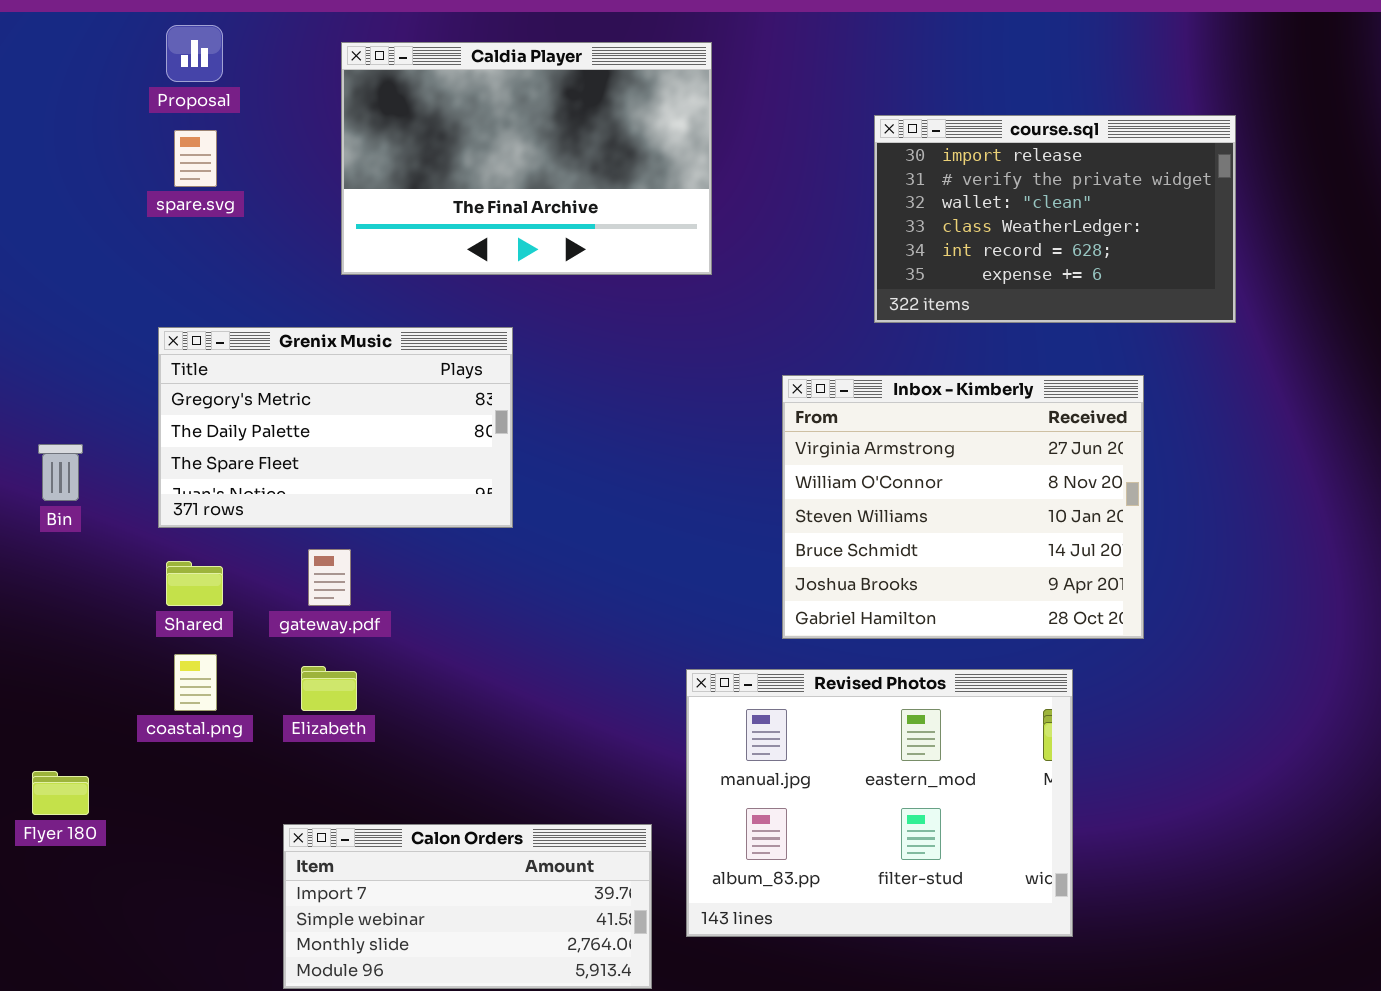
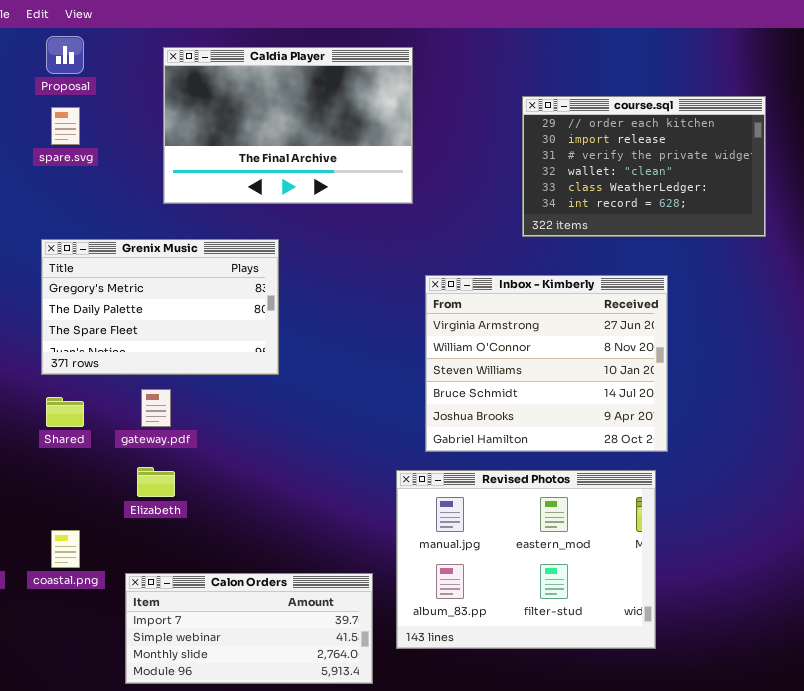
course.sql: [874,115,1236,323] -> [522,96,766,237], scrolled up 1 row
Inbox - Kimberly: [782,375,1144,639] -> [425,275,668,452], moved
coastal.png: [174,654,217,711] -> [51,530,80,568], moved

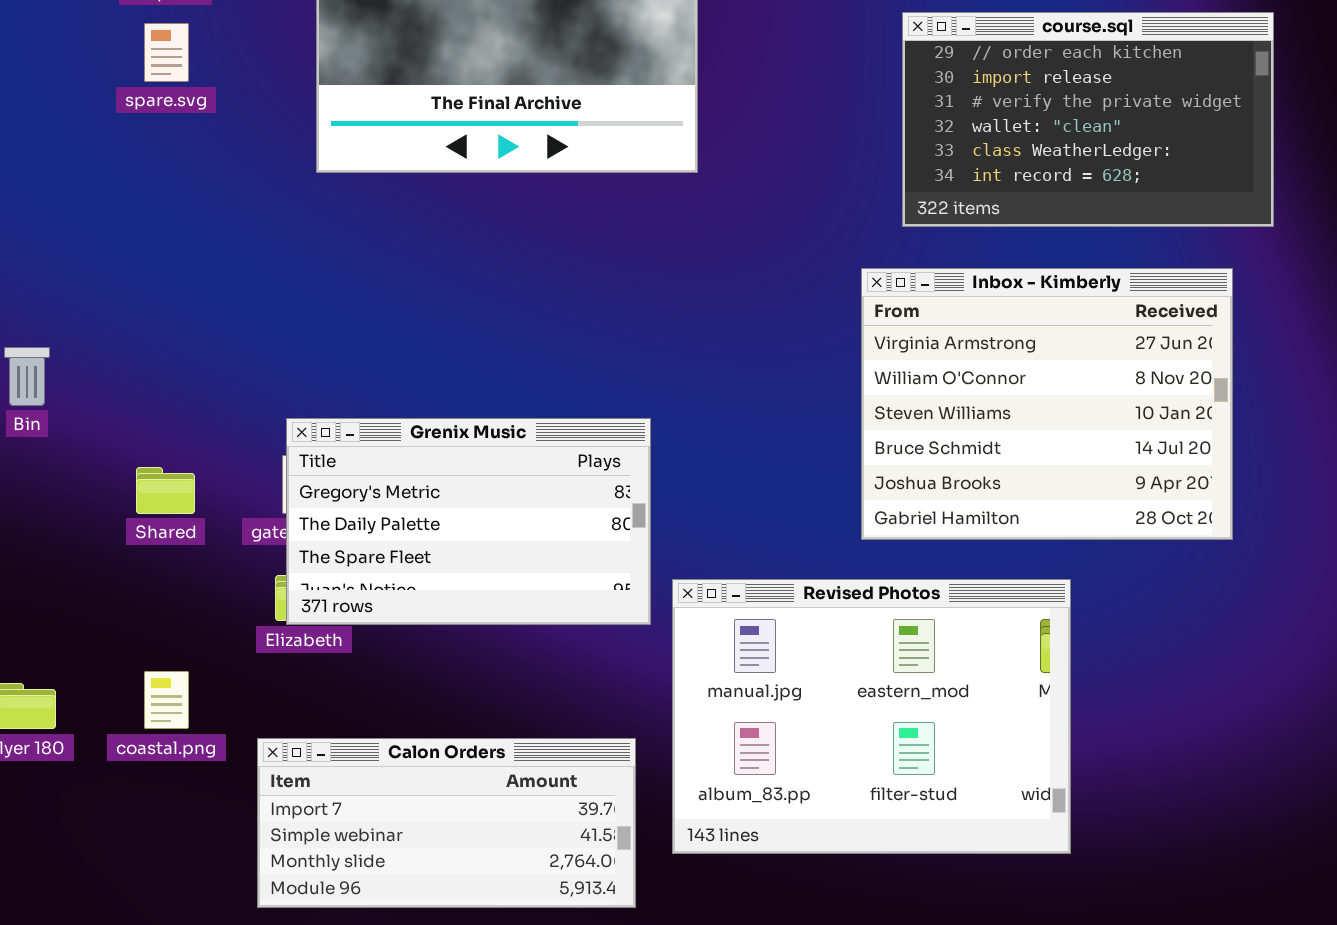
course.sql: [522,96,766,237] -> [902,12,1274,227], moved
Grenix Music: [41,239,279,375] -> [286,418,651,625], moved
Inbox - Kimberly: [425,275,668,452] -> [861,268,1233,540], moved

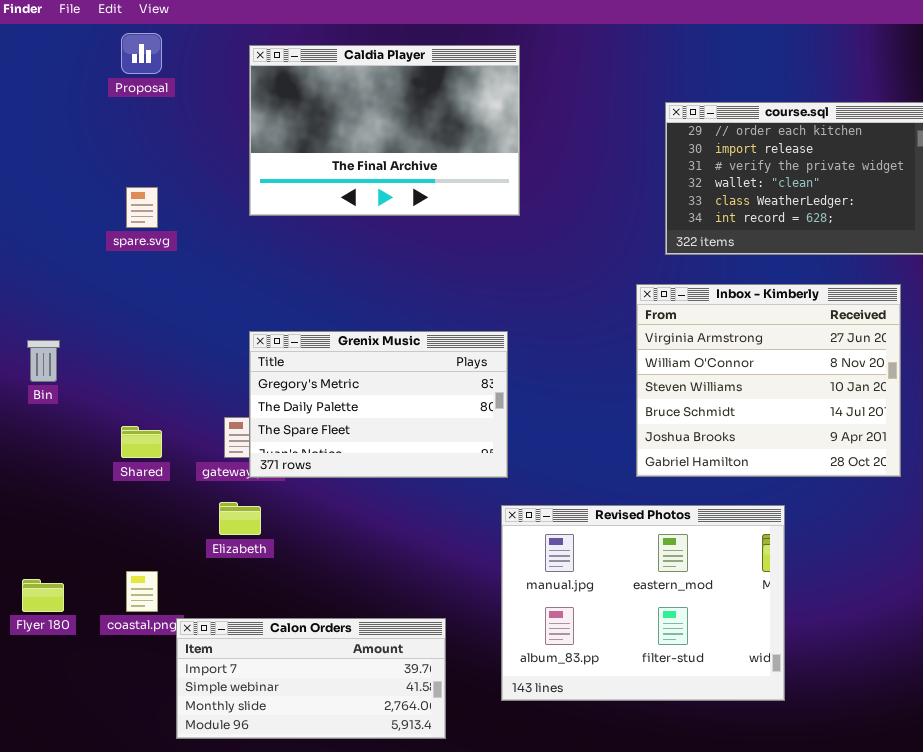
spare.svg: [144,23,189,82] -> [126,187,158,228], moved
Grenix Music: [286,418,651,625] -> [249,331,508,478], moved
Calon Orders: [257,738,636,908] -> [176,618,446,739], moved

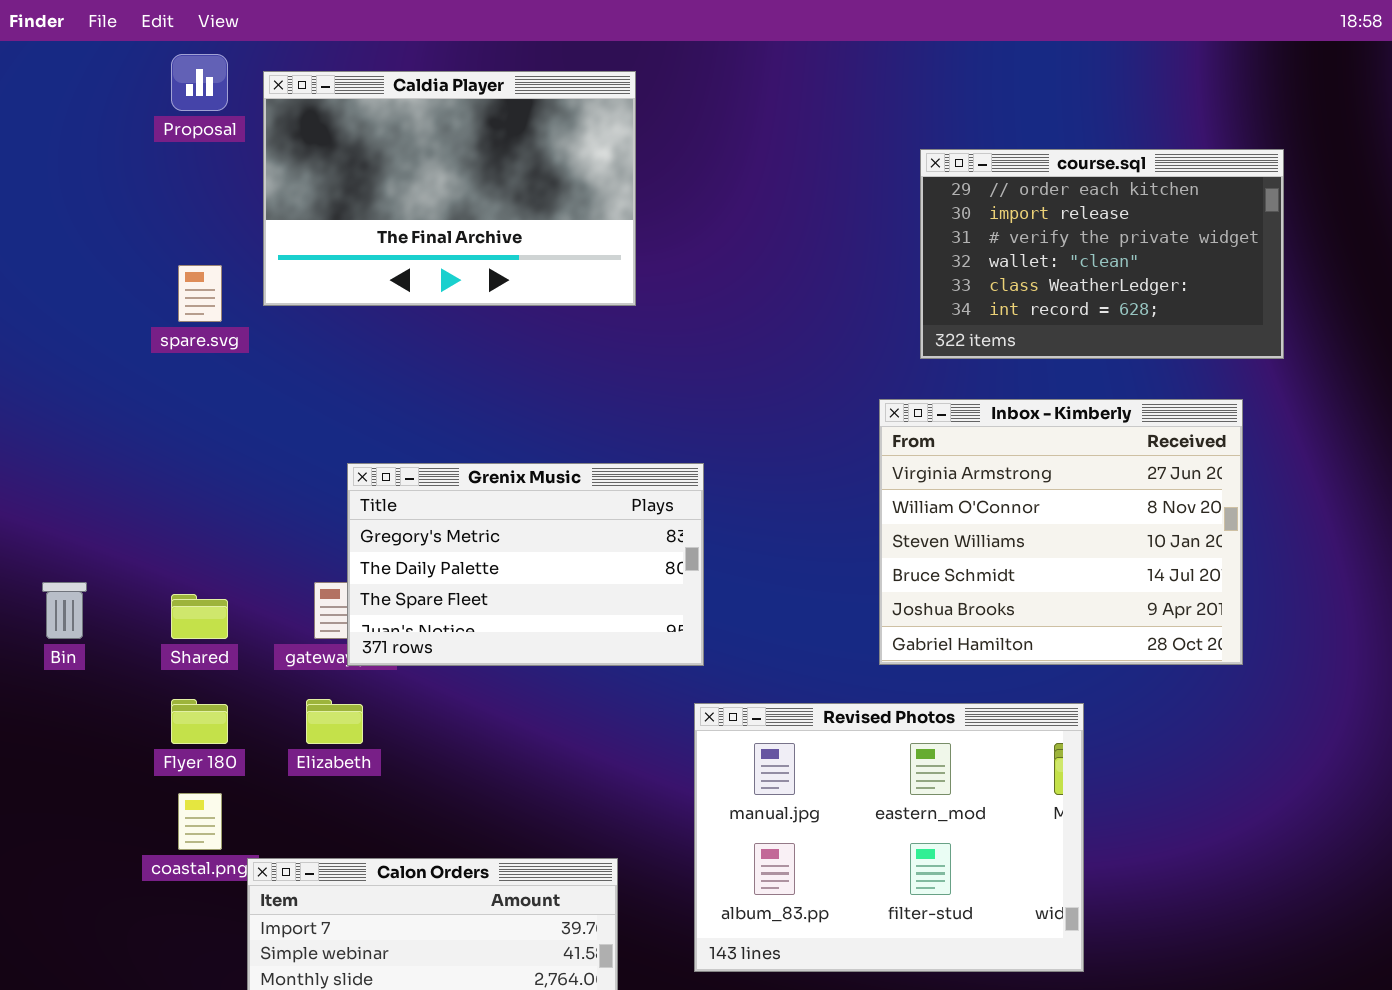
Caldia Player: [249,45,520,216] -> [263,71,636,306], moved
Bin: [27,340,60,382] -> [42,582,87,639], moved
Flyer 180: [22,579,64,612] -> [171,699,228,744], moved

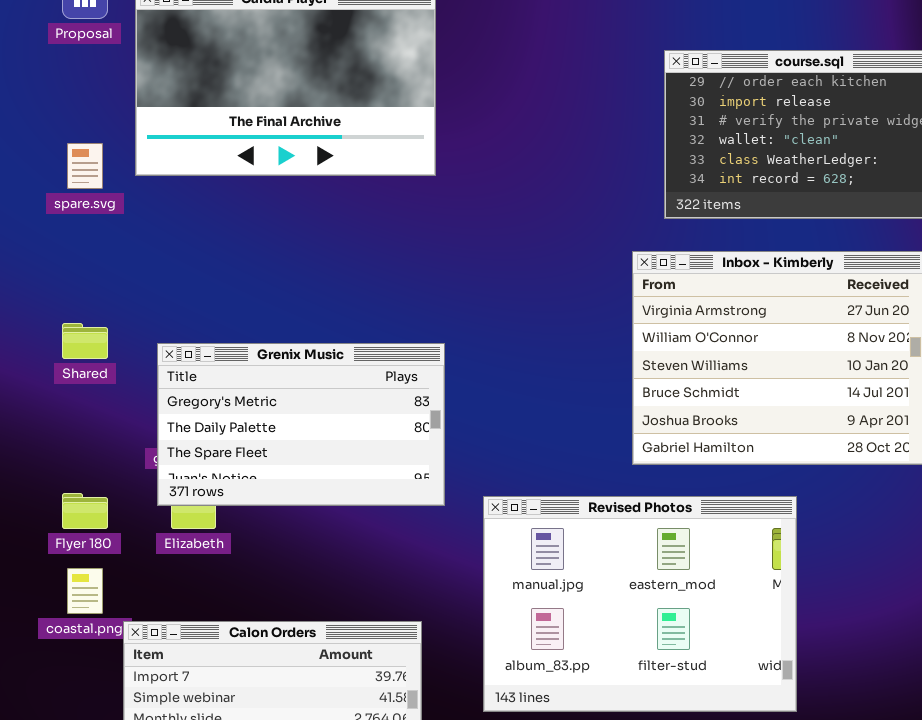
Grenix Music: [347,463,704,666] -> [157,343,445,506], moved
Shared: [171,594,228,639] -> [62,323,108,359], moved

